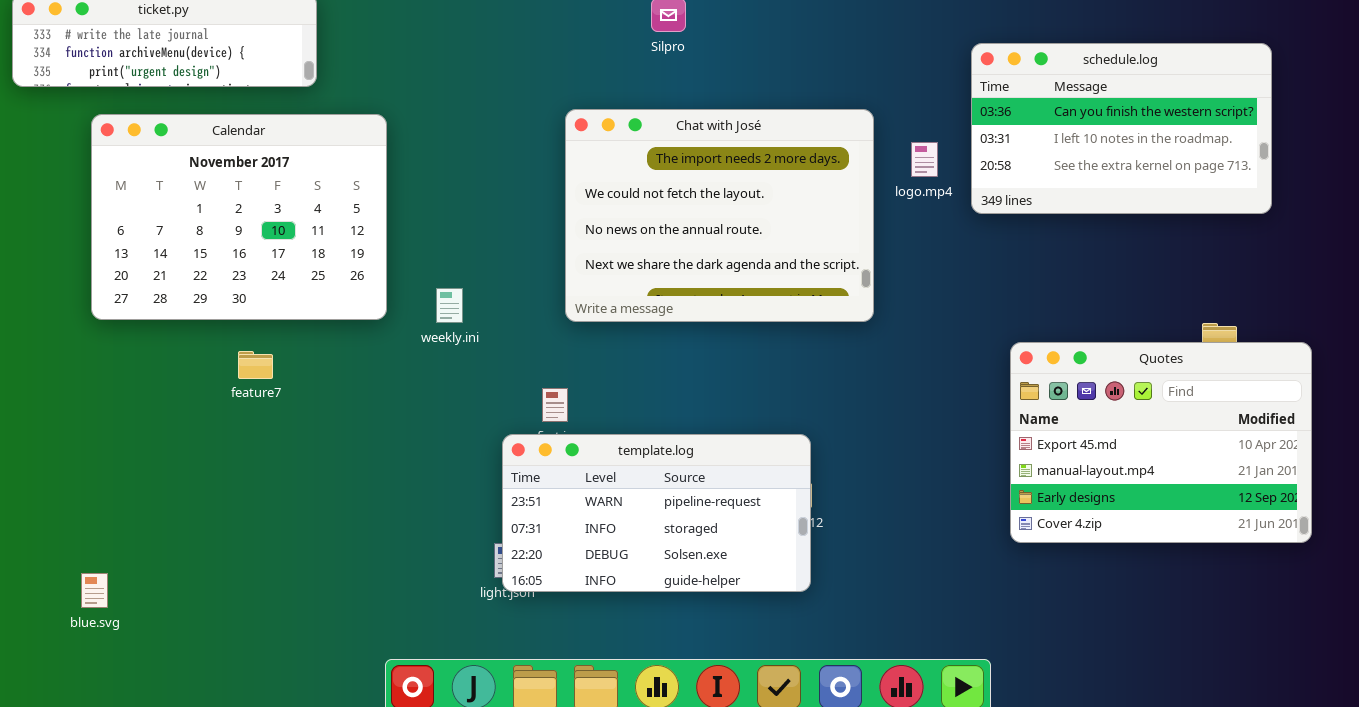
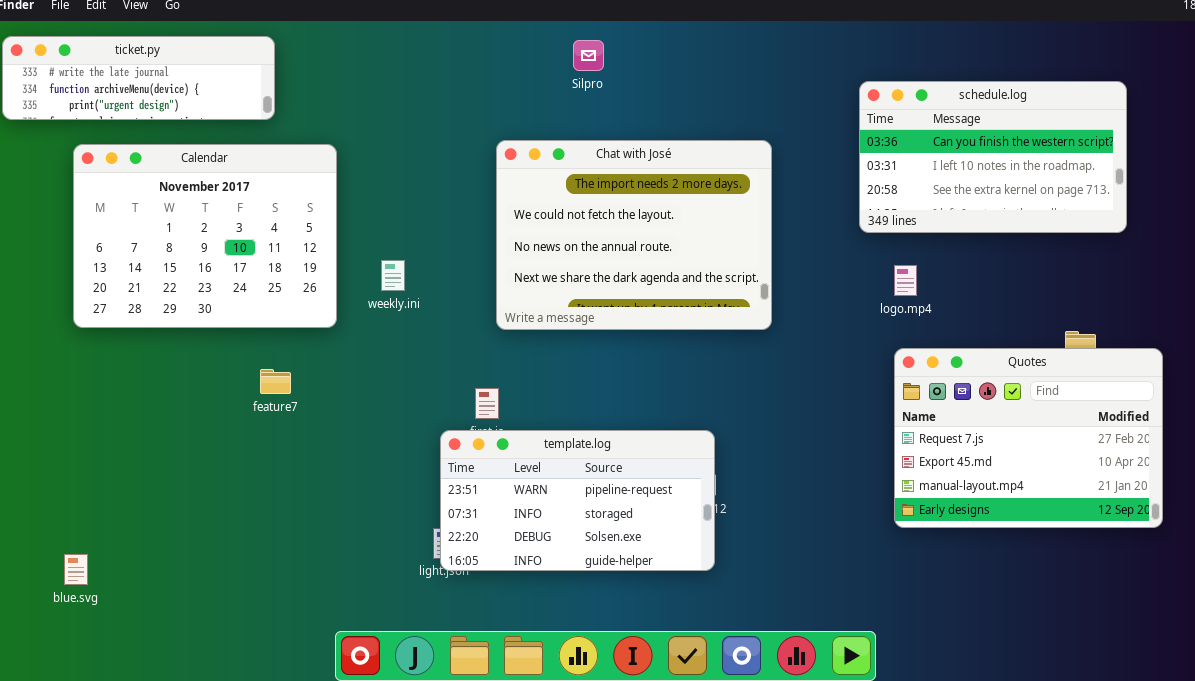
logo.mp4: [911,142,938,177] -> [894,265,917,296], moved
weekly.ini: [436,288,463,323] -> [381,260,405,291], moved
Quotes: [1010,342,1312,543] -> [894,348,1163,528], scrolled up 1 row
feature7: [238,351,273,379] -> [260,369,291,394], moved

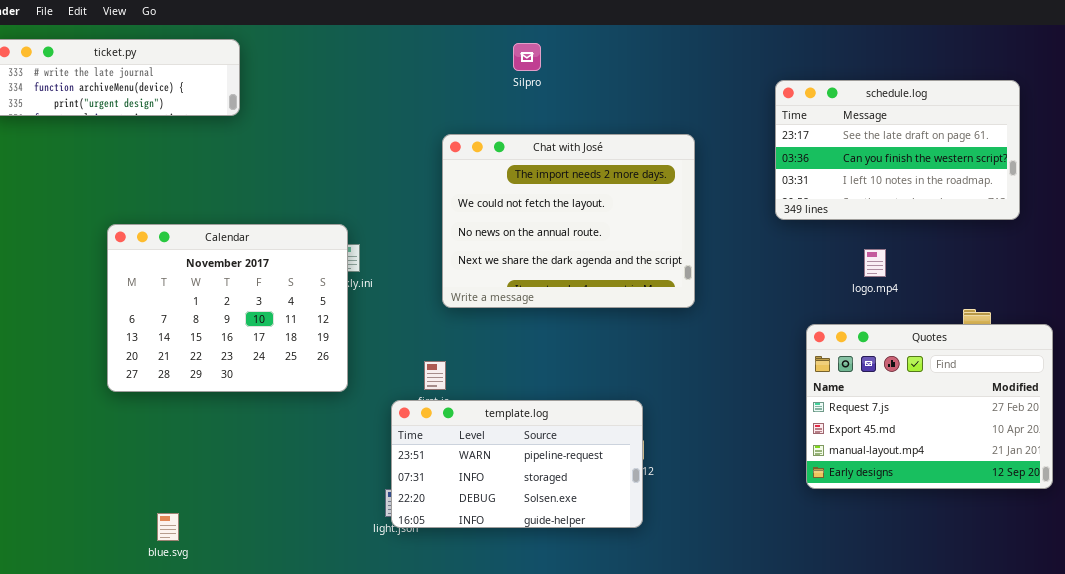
schedule.log: [859,81,1127,233] -> [775,80,1020,220], scrolled up 1 row
Calendar: [73,144,337,328] -> [107,224,348,392], moved
logo.mp4: [894,265,917,296] -> [864,249,886,277], moved
blue.svg: [64,554,88,585] -> [157,513,179,541], moved

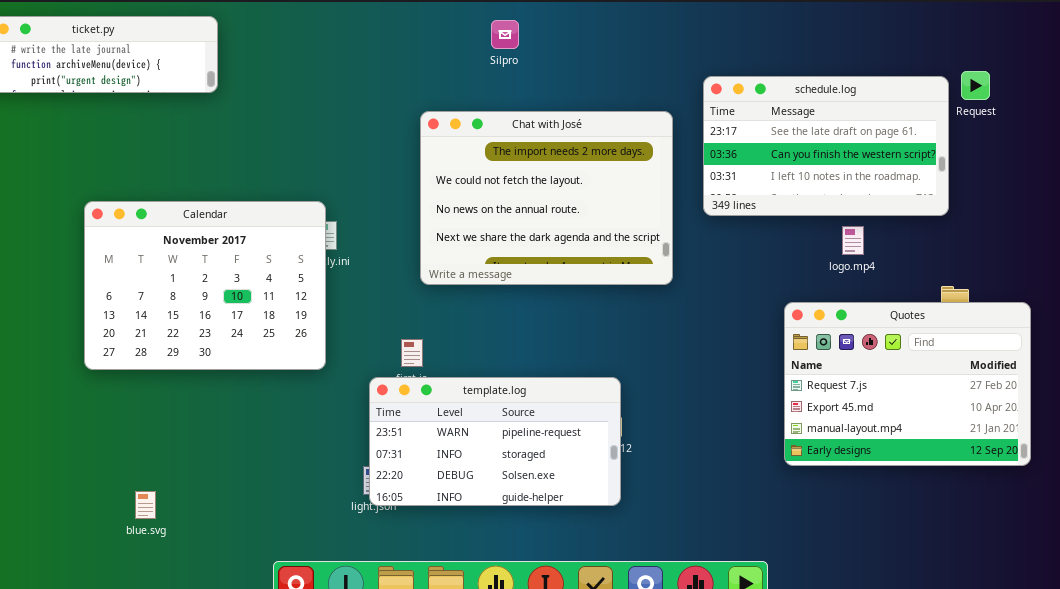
schedule.log: [775,80,1020,220] -> [703,76,949,216], moved

